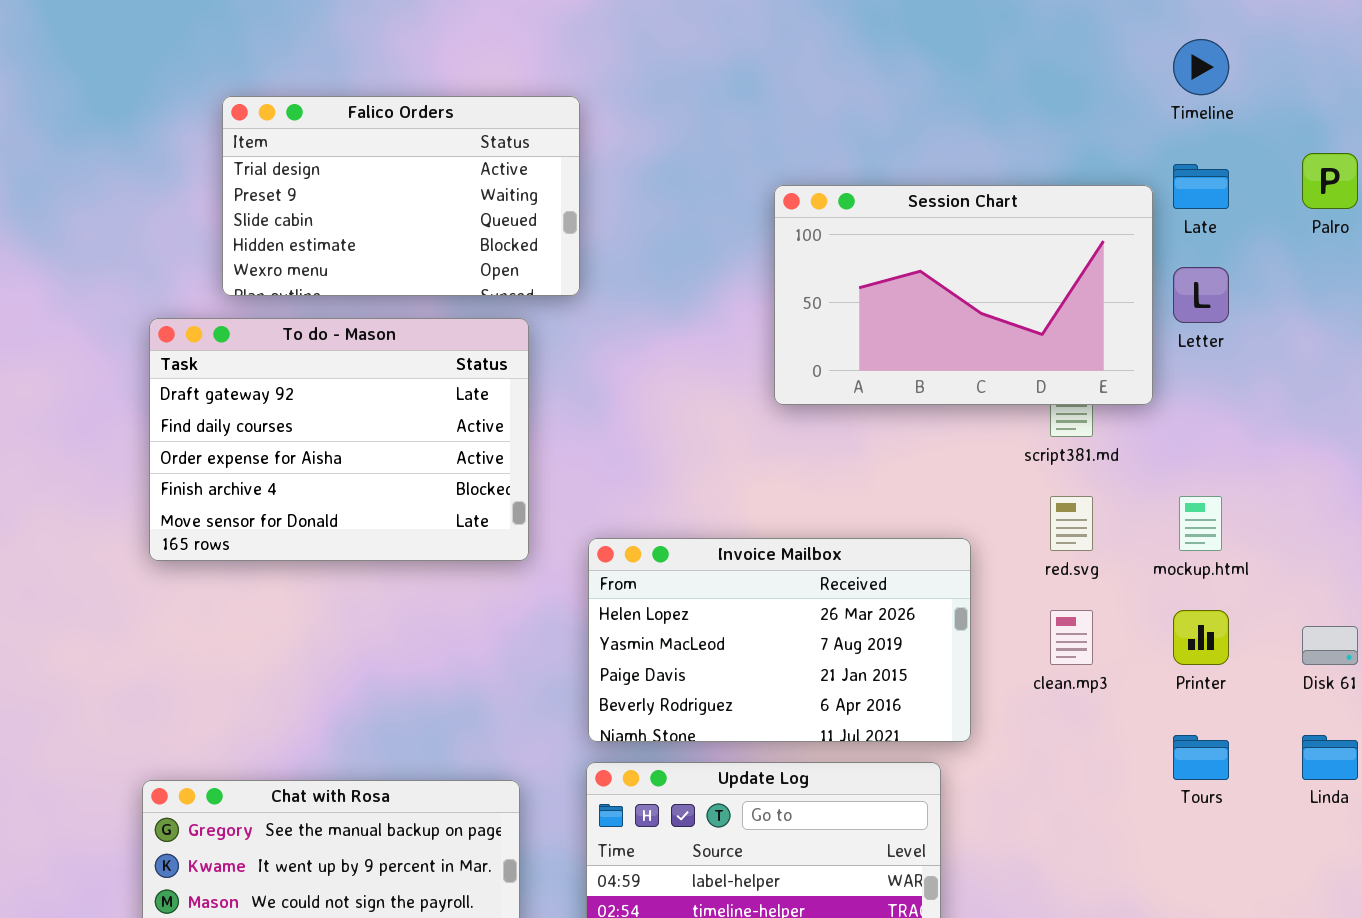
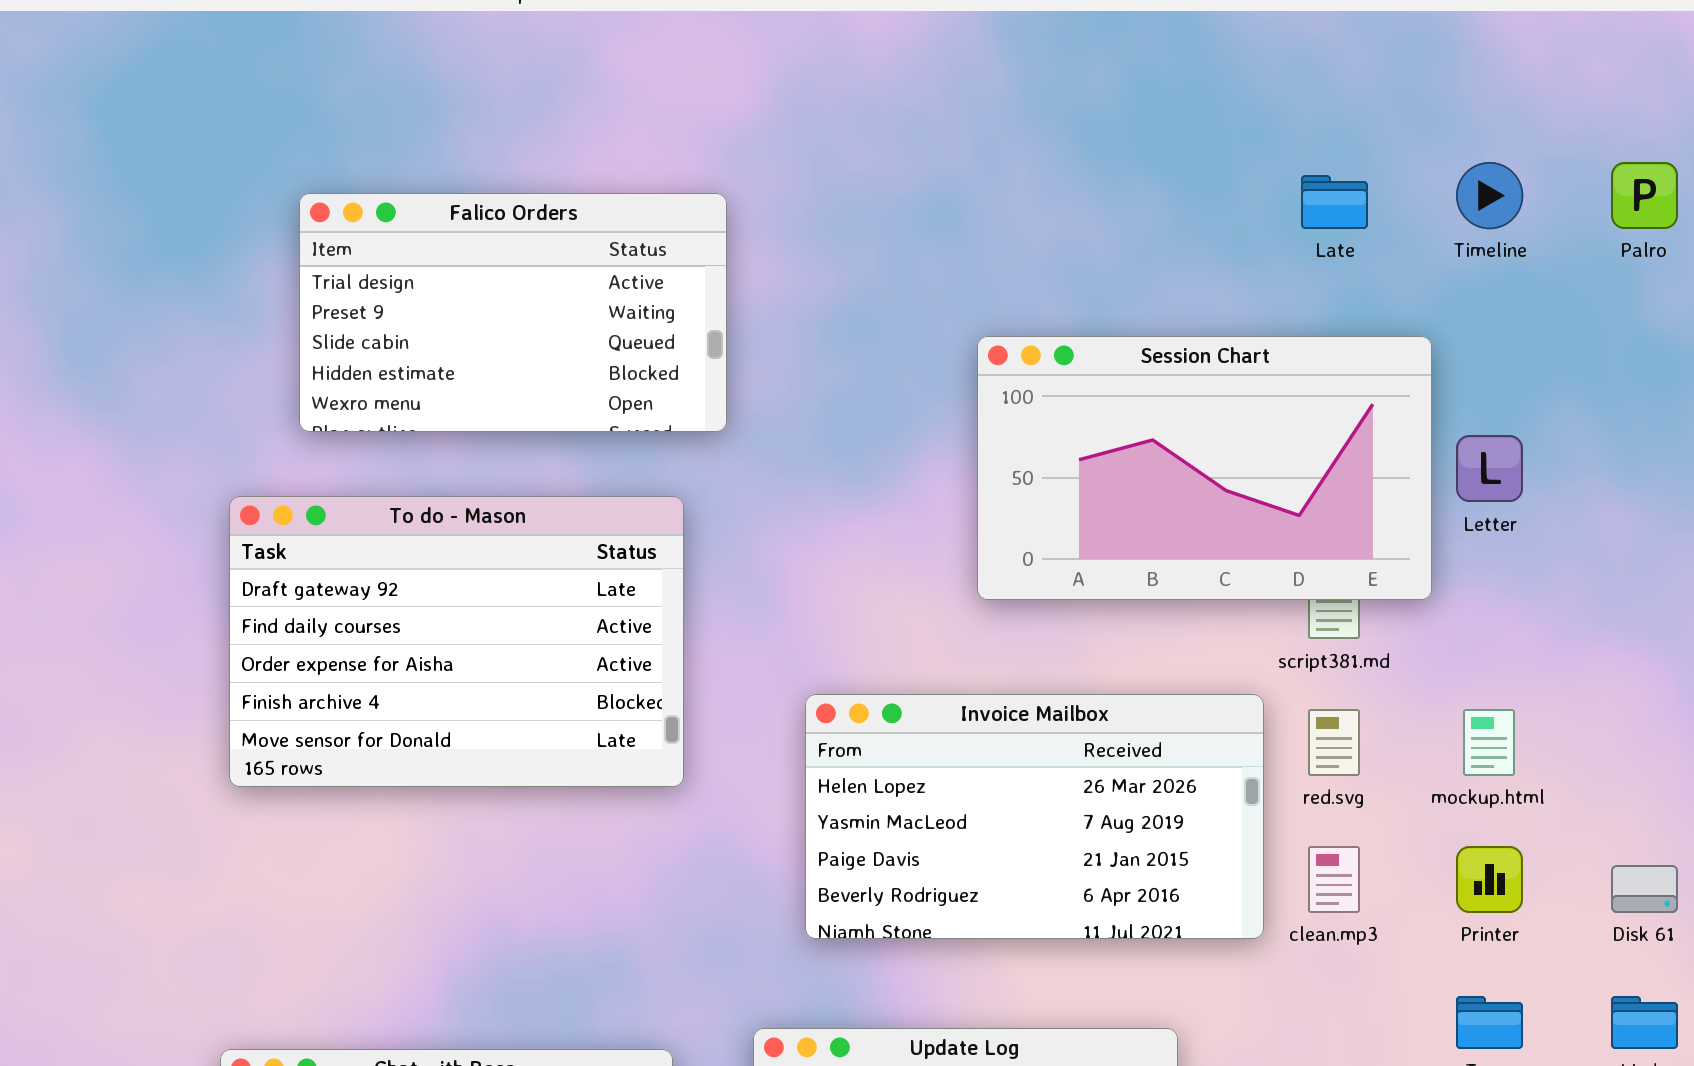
Falico Orders: [222,96,580,296] -> [299,193,727,432], moved
Palro: [1302,153,1358,209] -> [1611,162,1678,229], moved
Late: [1173,164,1229,209] -> [1301,175,1368,229], moved
Invoice Mailbox: [588,538,971,742] -> [805,694,1264,939], moved

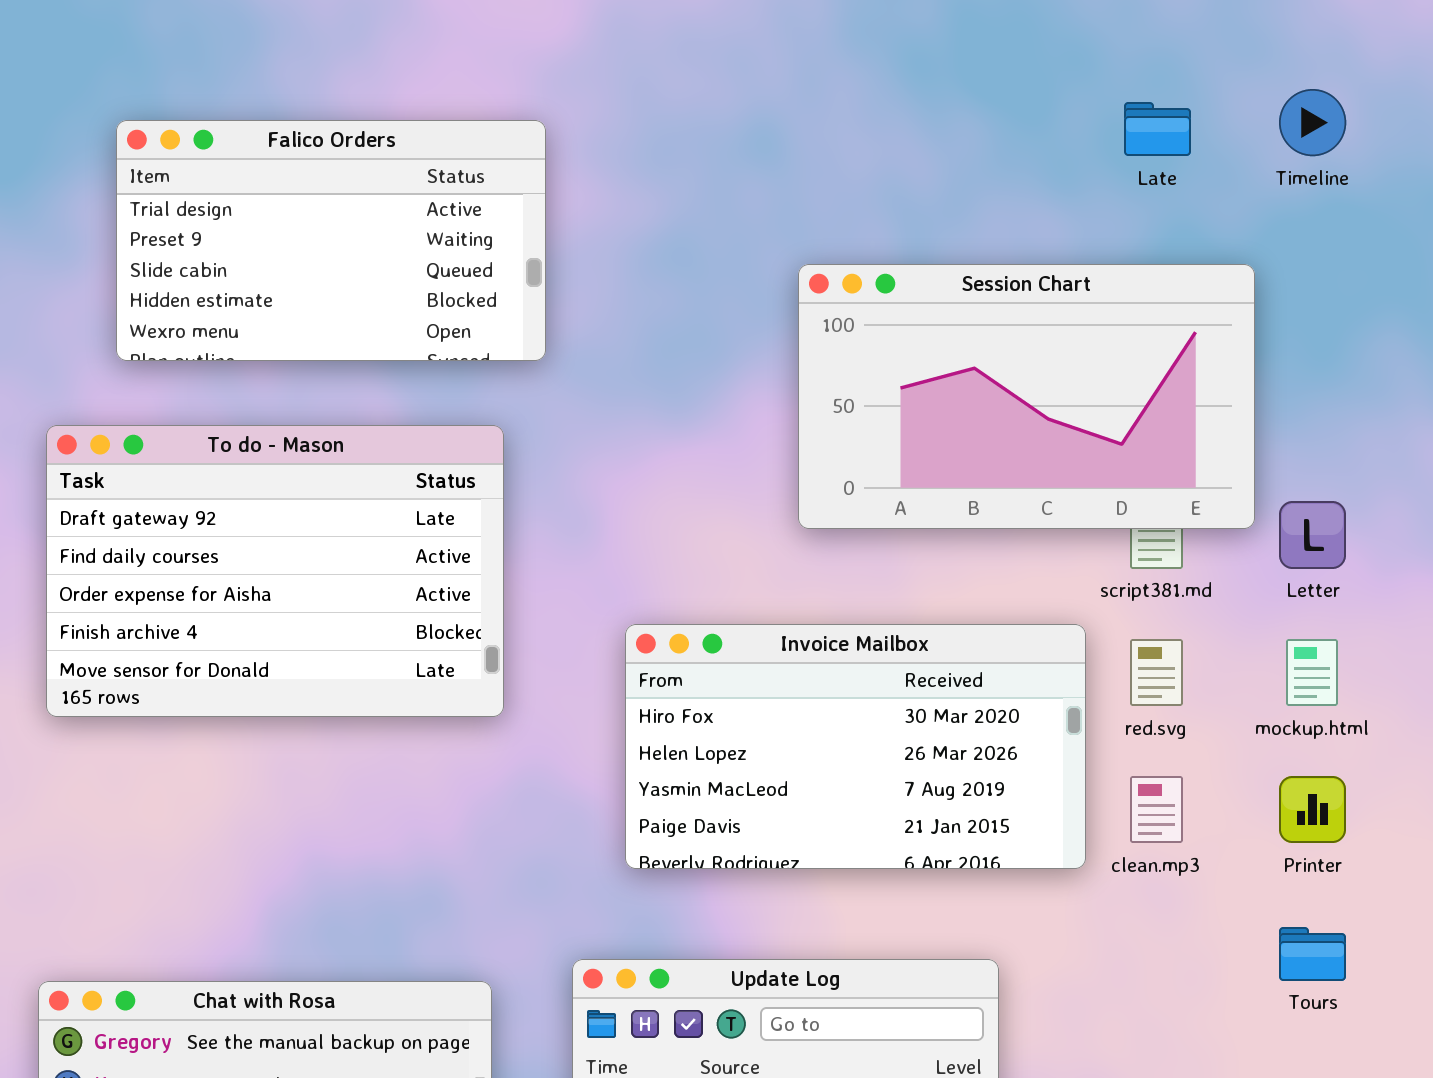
Letter: [1456,435,1523,502] -> [1279,501,1346,569], moved
Invoice Mailbox: [805,694,1264,939] -> [625,624,1086,869], scrolled up 1 row

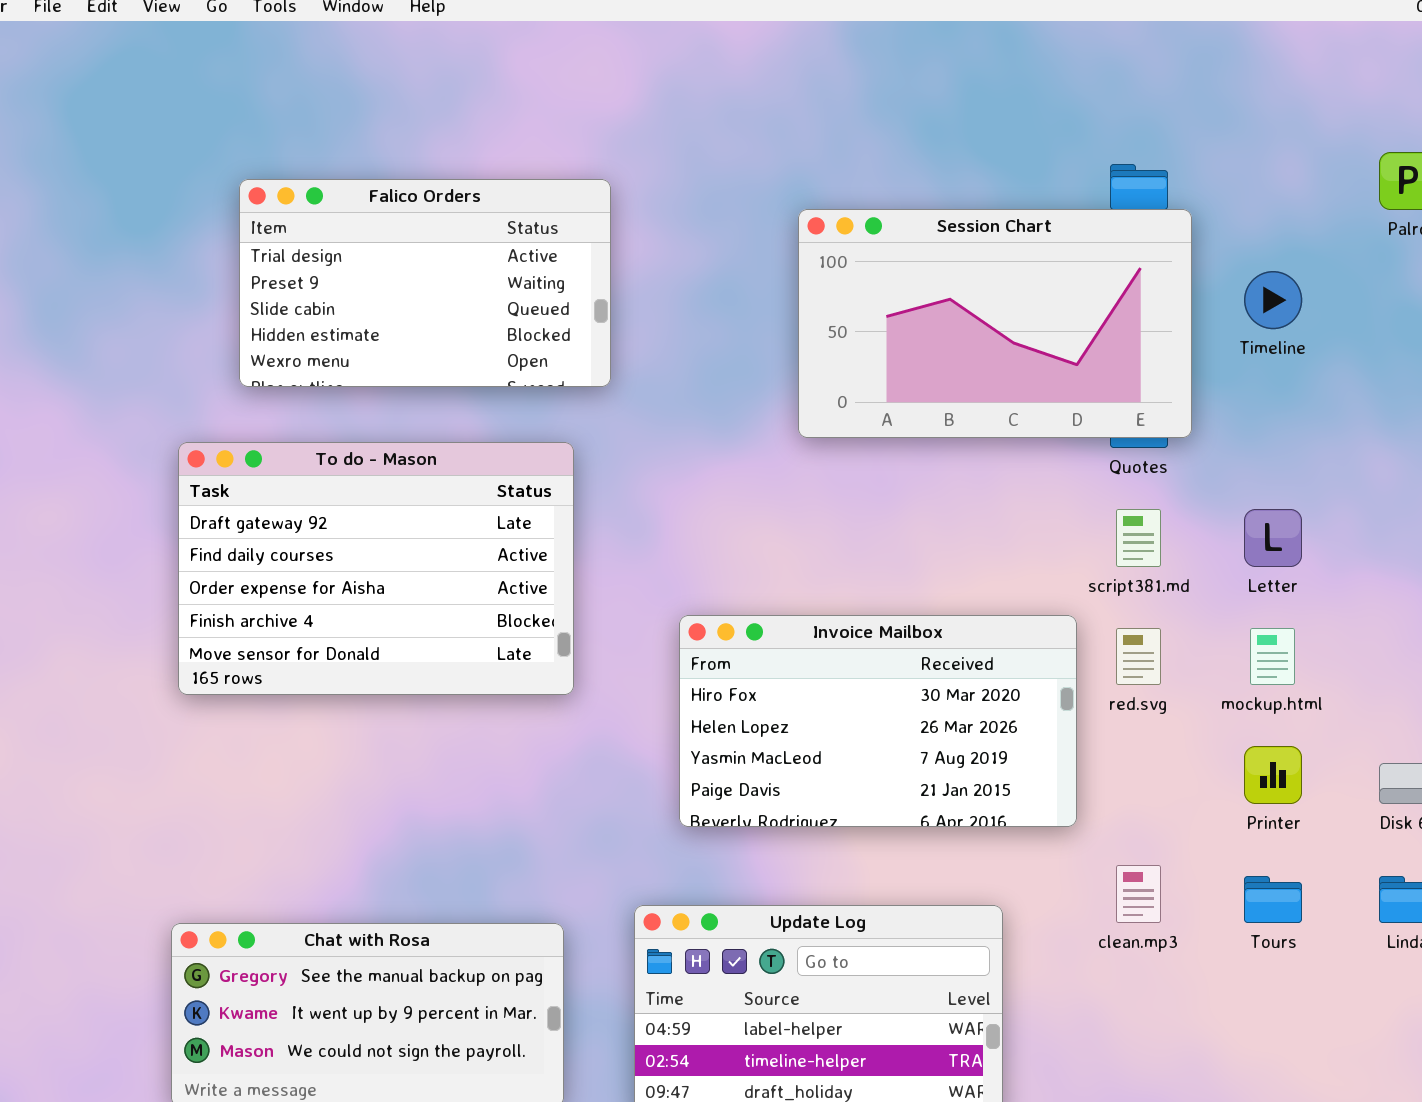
Timeline: [1279,89,1346,156] -> [1244,271,1302,329], moved
Session Chart: [798,264,1255,529] -> [798,209,1192,438], moved
clean.mp3: [1130,776,1183,843] -> [1116,865,1161,923], moved

